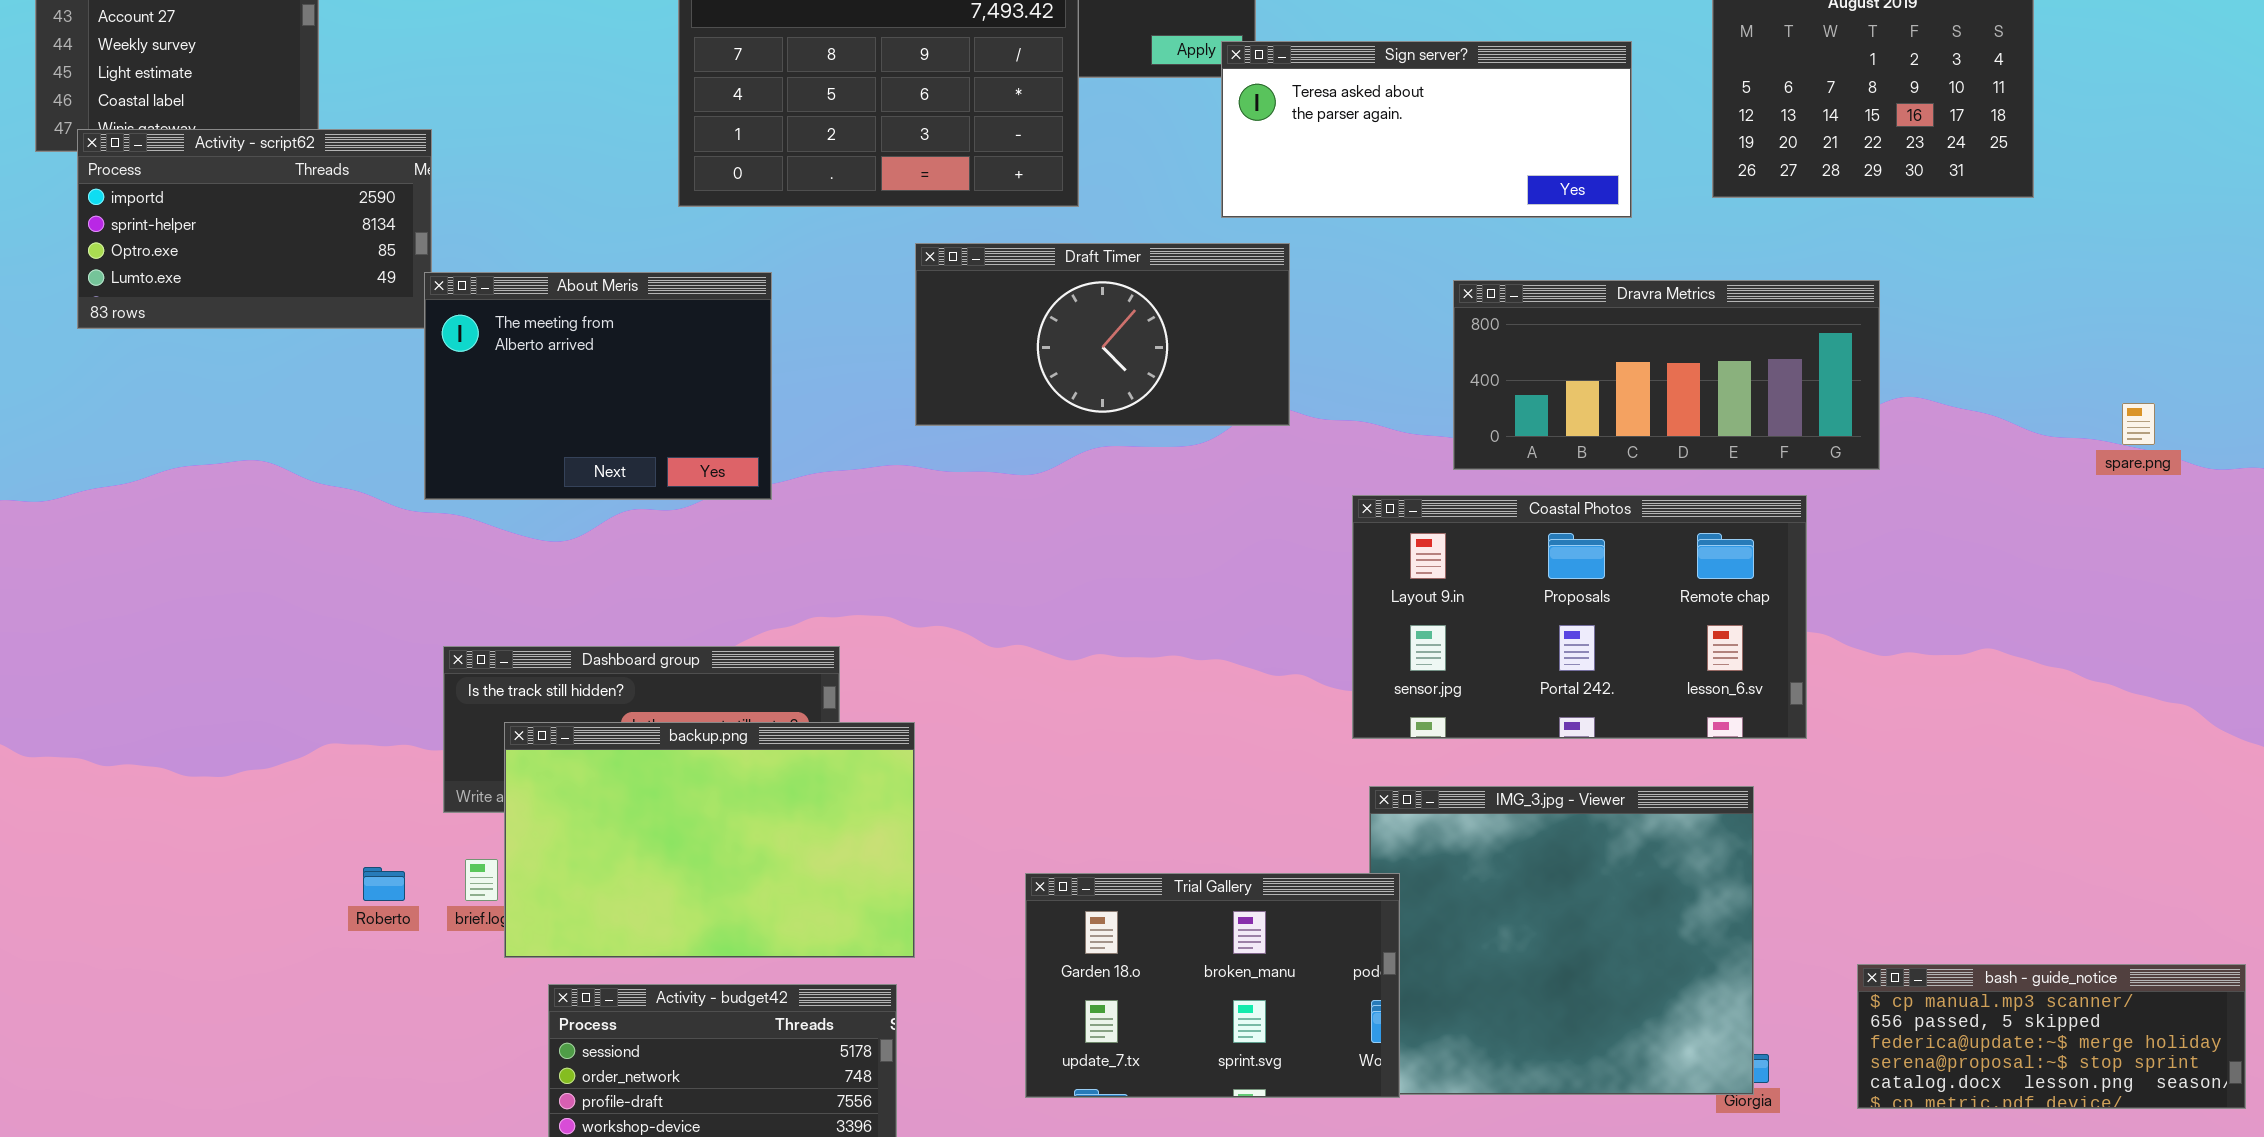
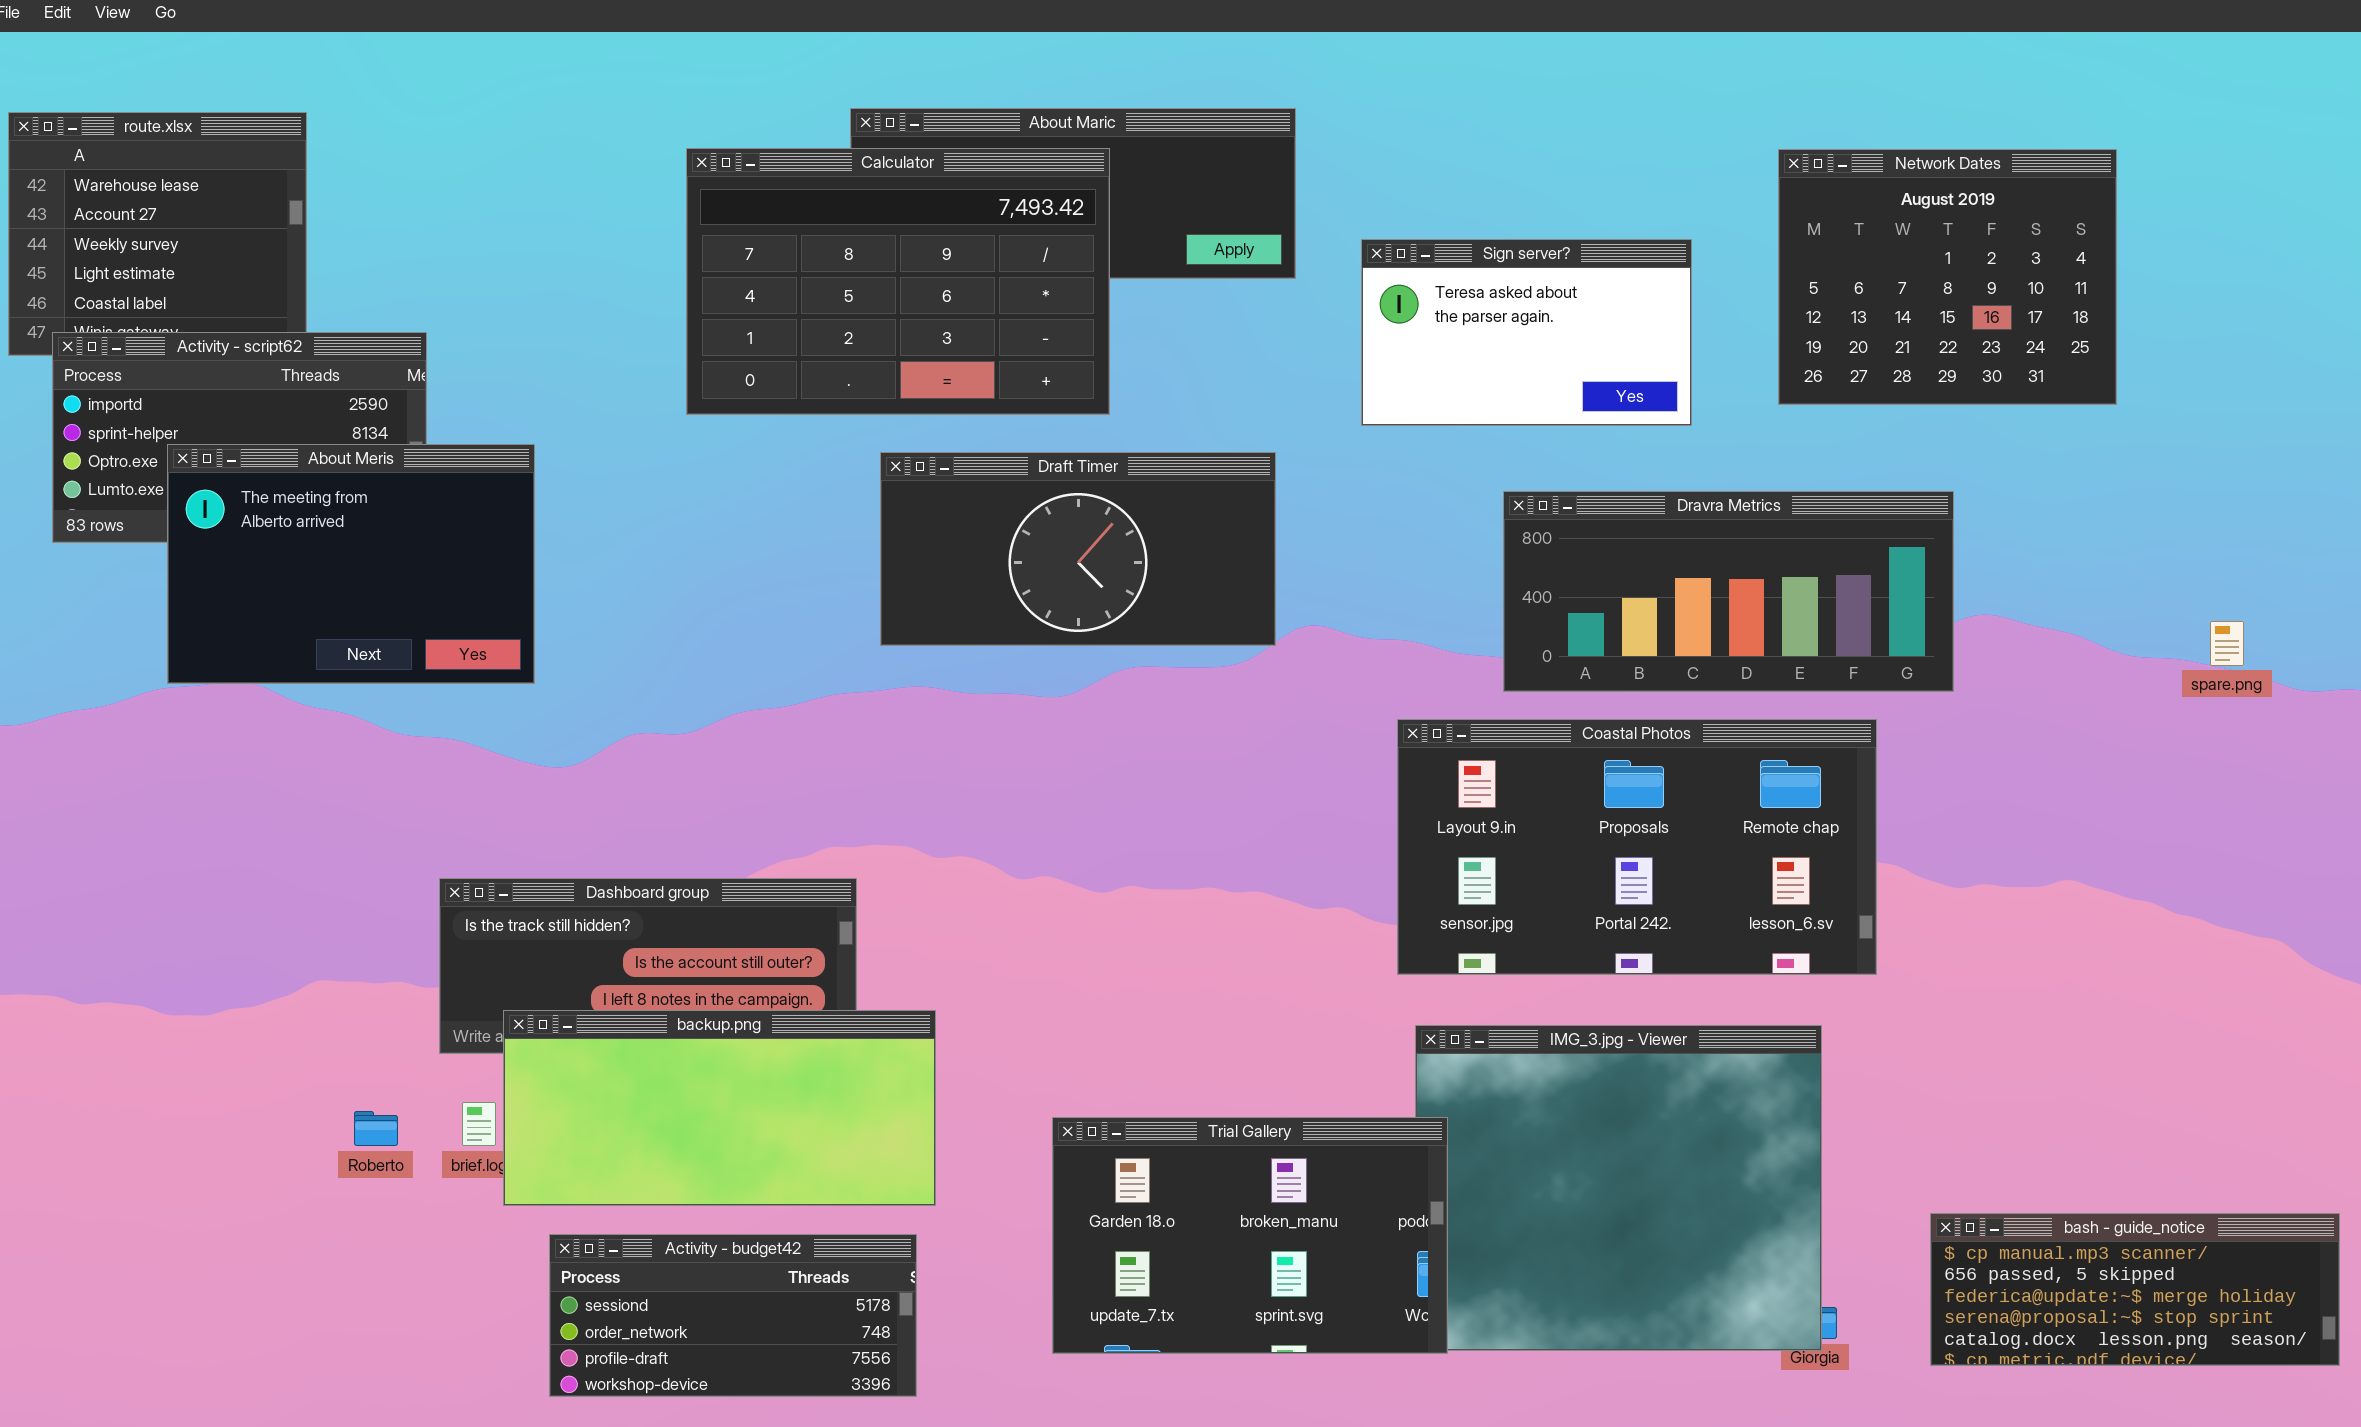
Sign server?: [1221,41,1632,218] -> [1361,239,1692,426], resized
Draft Timer: [915,243,1290,426] -> [880,452,1276,646], moved
About Meris: [424,272,772,500] -> [167,444,535,684], moved
backup.png: [504,722,915,958] -> [503,1010,936,1206], resized

